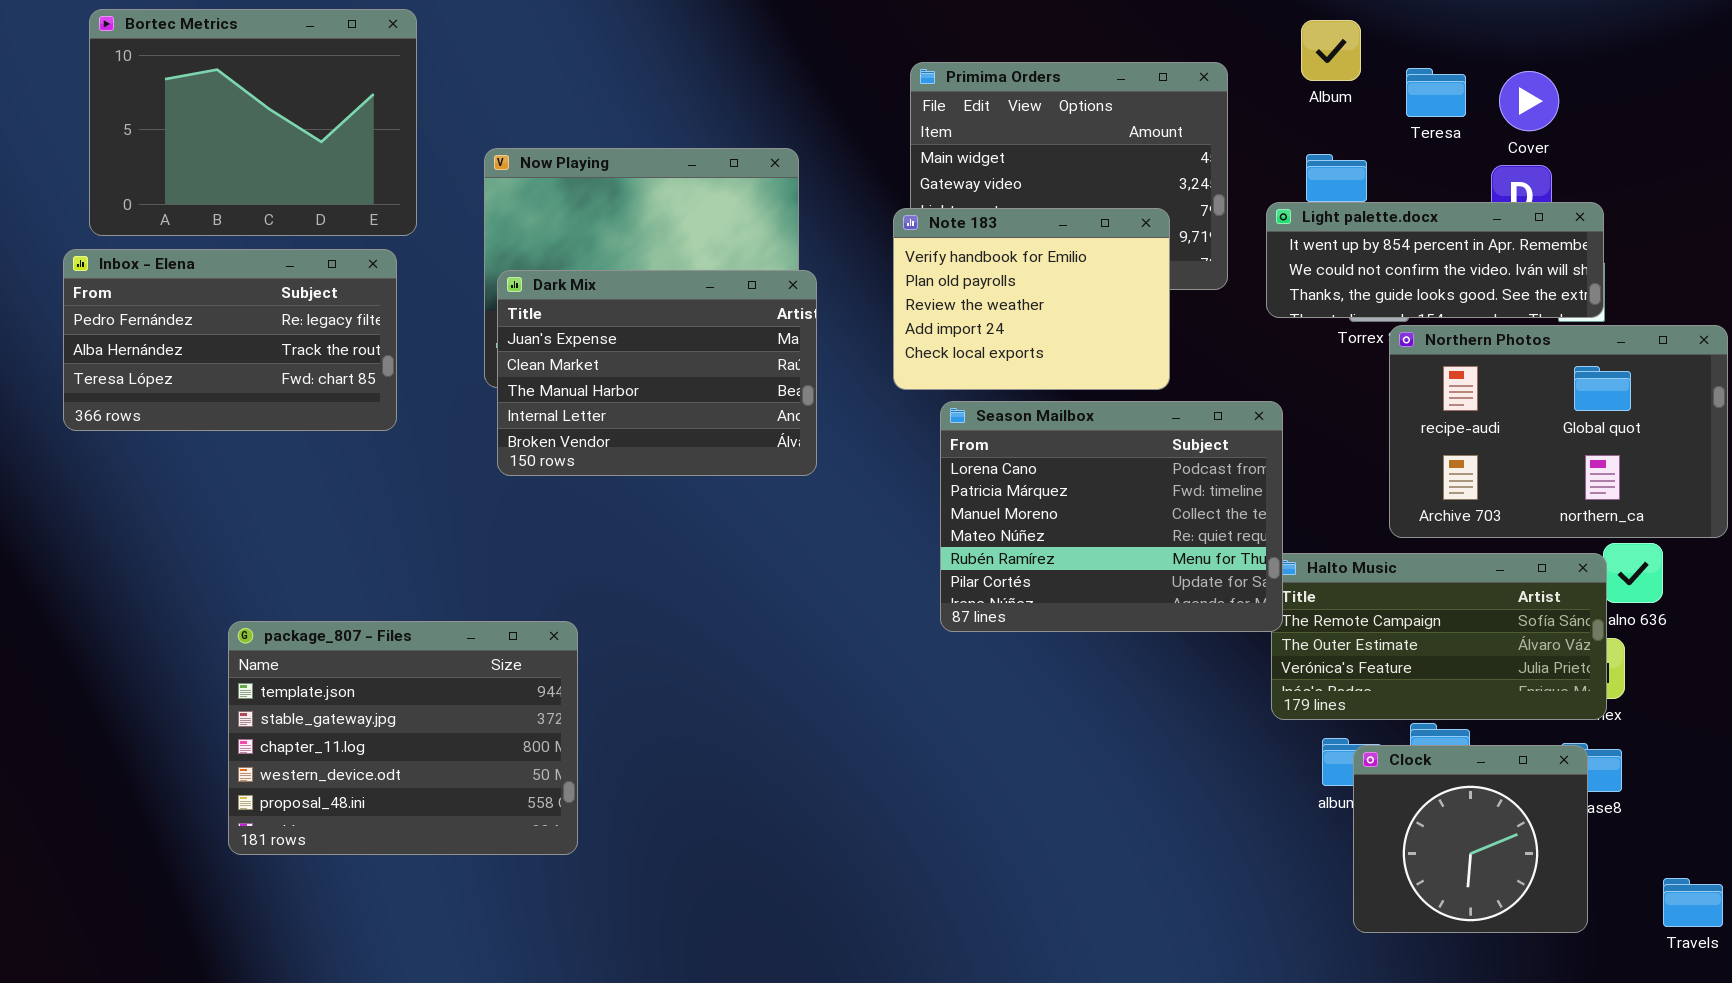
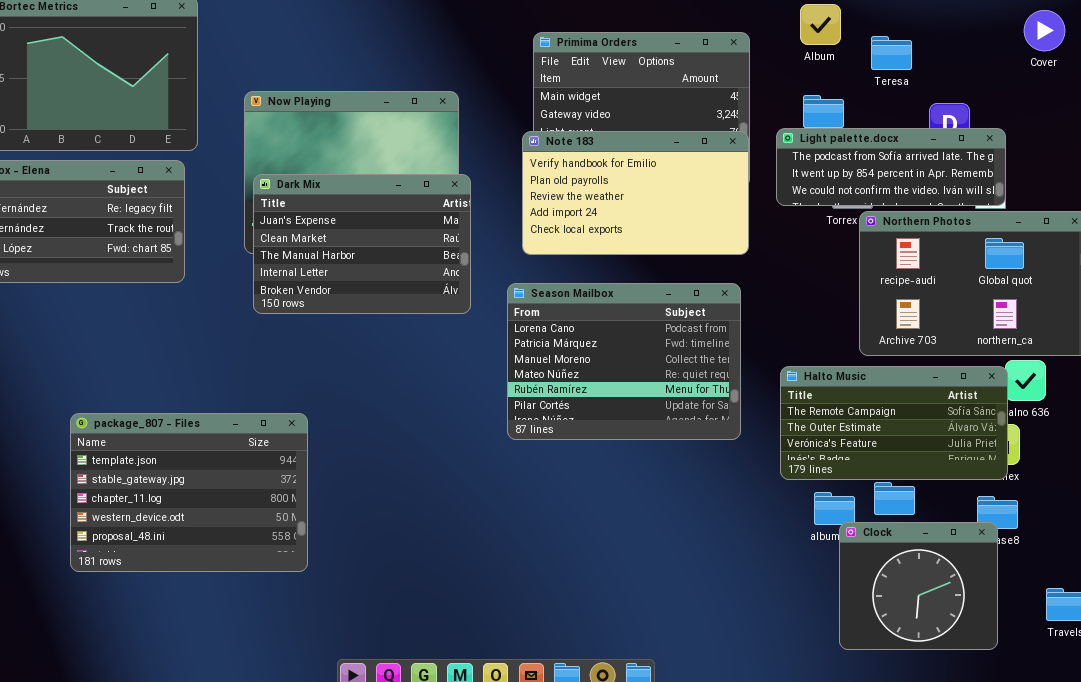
Cover: [1499,71,1559,131] -> [1024,10,1065,51], moved
Light palette.docx: [1266,202,1604,318] -> [776,128,1006,206], scrolled up 1 row
Note 183: [893,208,1170,390] -> [522,131,749,255], resized
Season Mailbox: [940,401,1283,632] -> [507,283,741,440], moved
Clock: [1353,745,1588,933] -> [839,522,998,650], moved

